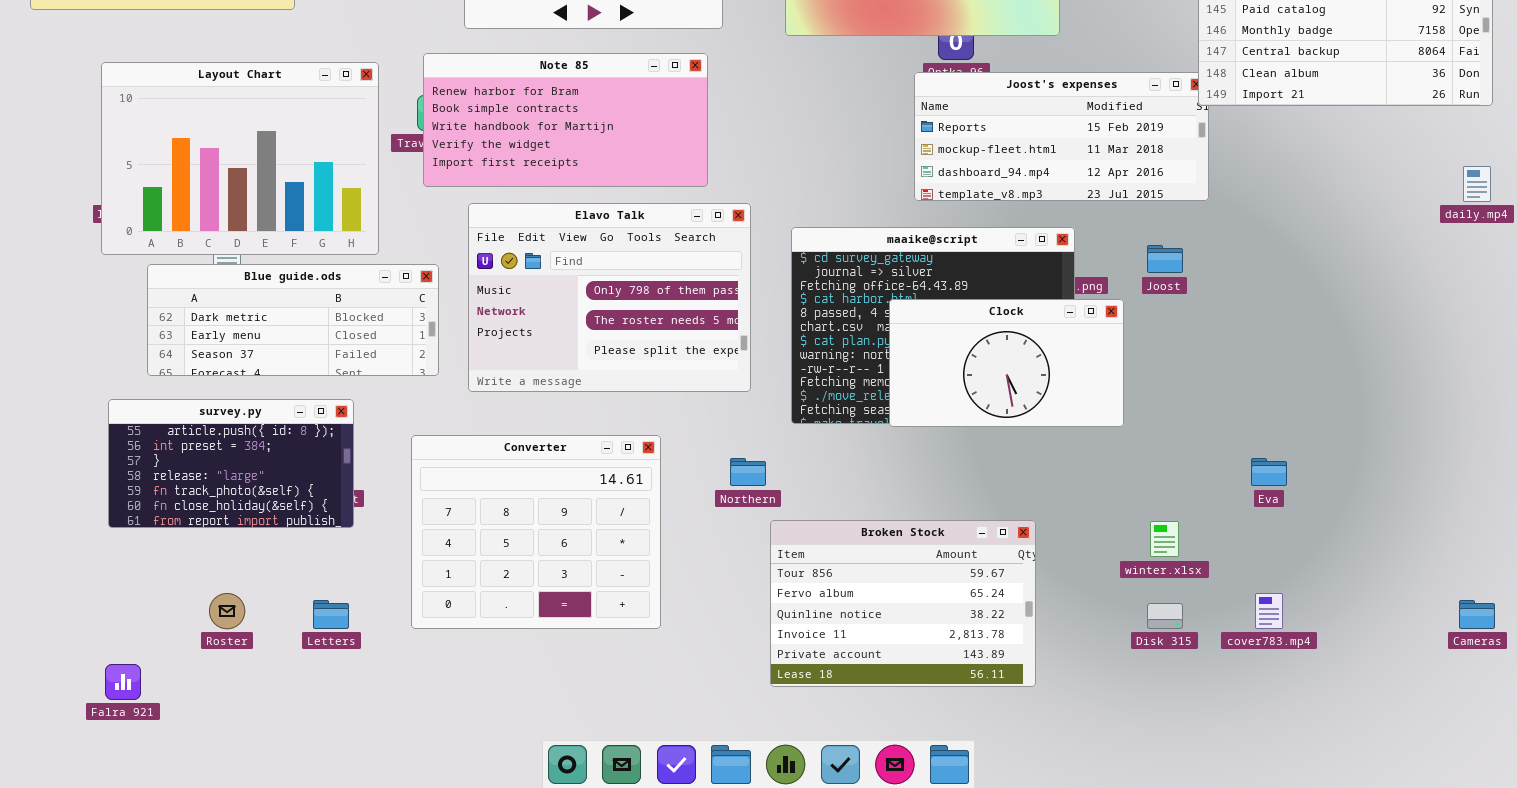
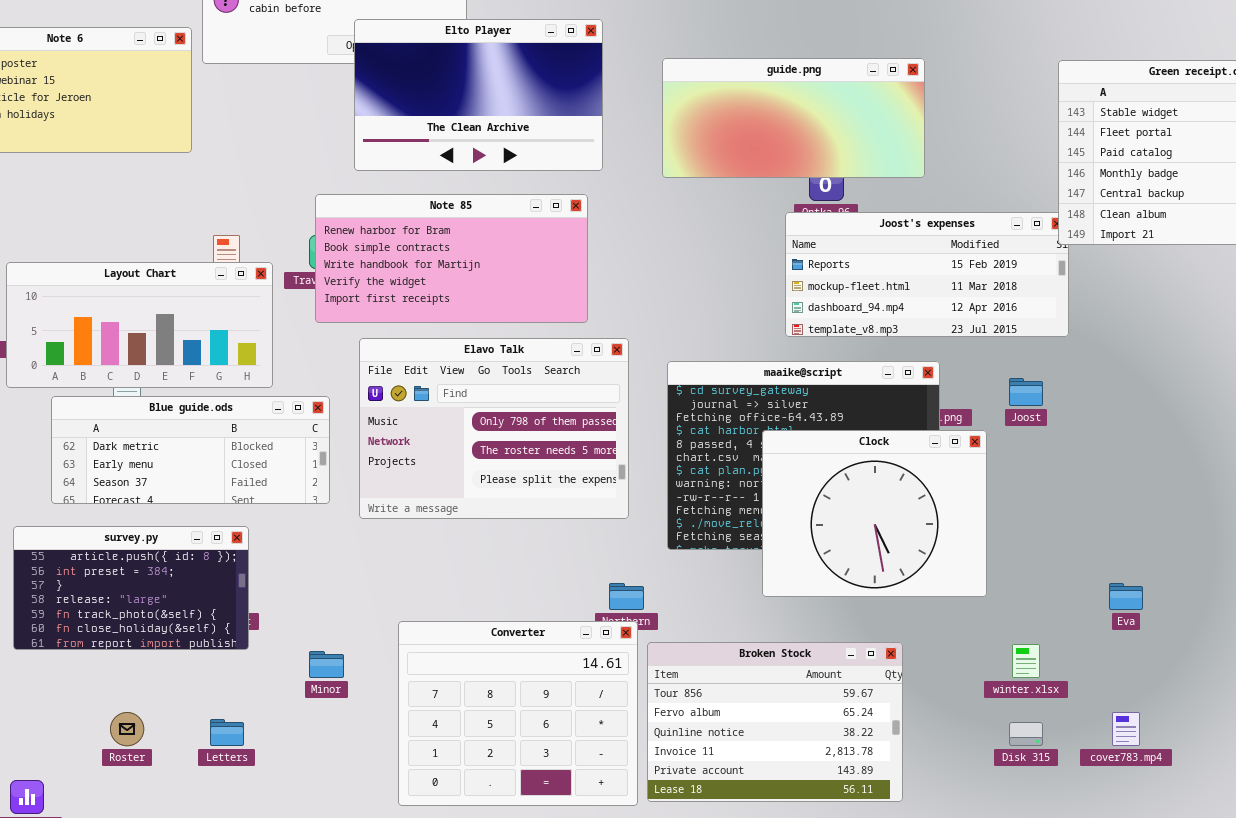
Layout Chart: [101,62,379,255] -> [6,262,273,388], resized
Clock: [889,299,1124,427] -> [762,430,987,597], resized
Converter: [411,435,661,629] -> [398,621,638,806], moved

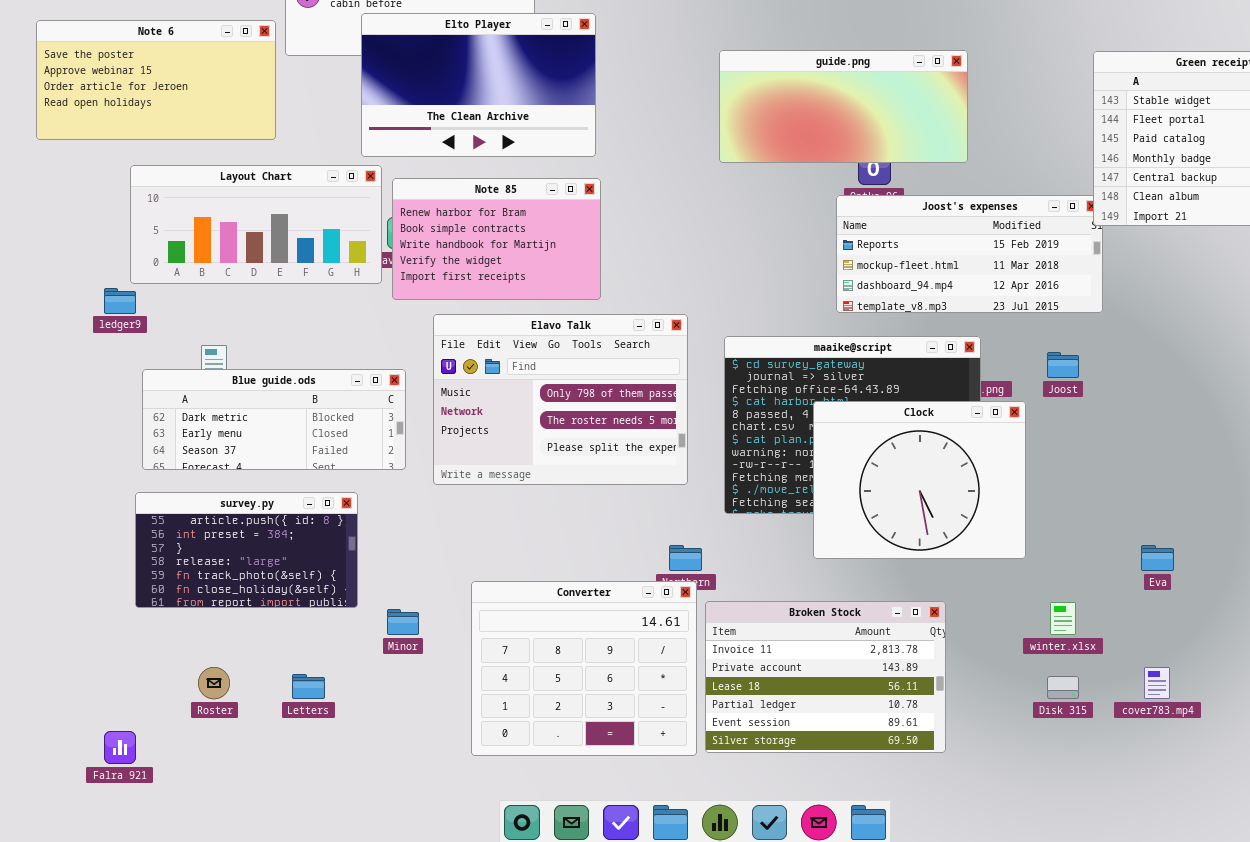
Elto Player: [354,19,603,171] -> [361,13,596,157], moved
Note 85: [315,194,588,323] -> [392,178,601,300], resized
Layout Chart: [6,262,273,388] -> [130,165,382,284], moved
survey.py: [13,526,249,650] -> [135,492,358,608], moved
Broken Stock: [647,642,903,802] -> [705,601,946,753], scrolled down 3 rows

